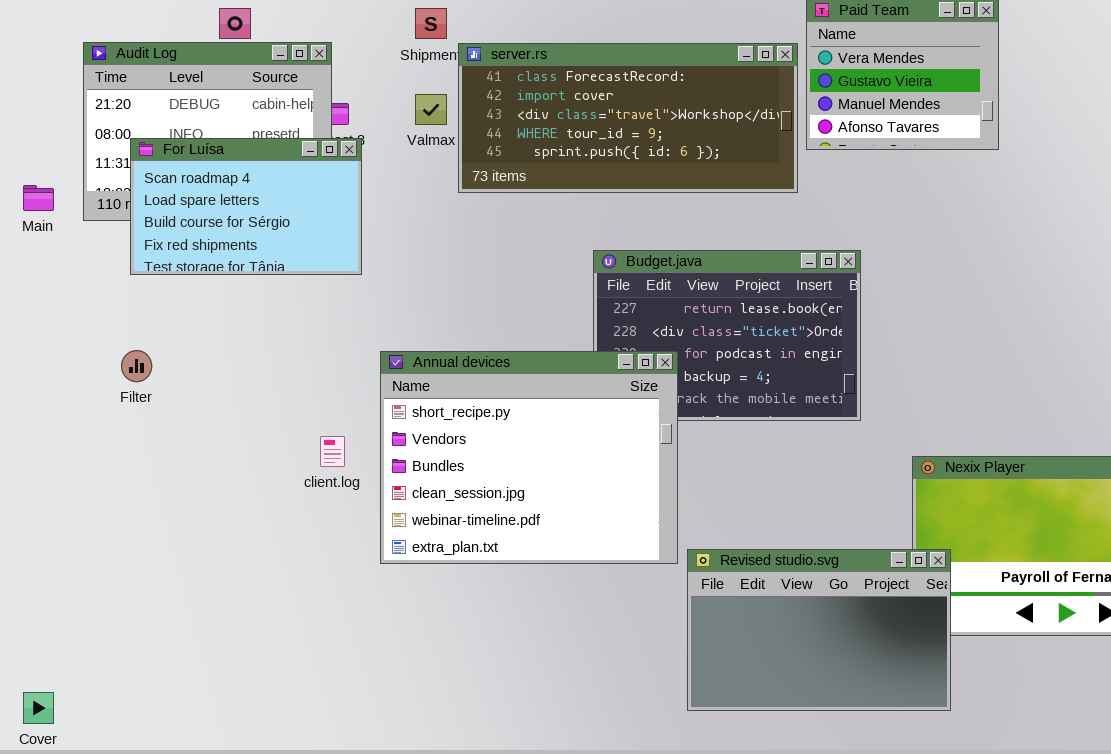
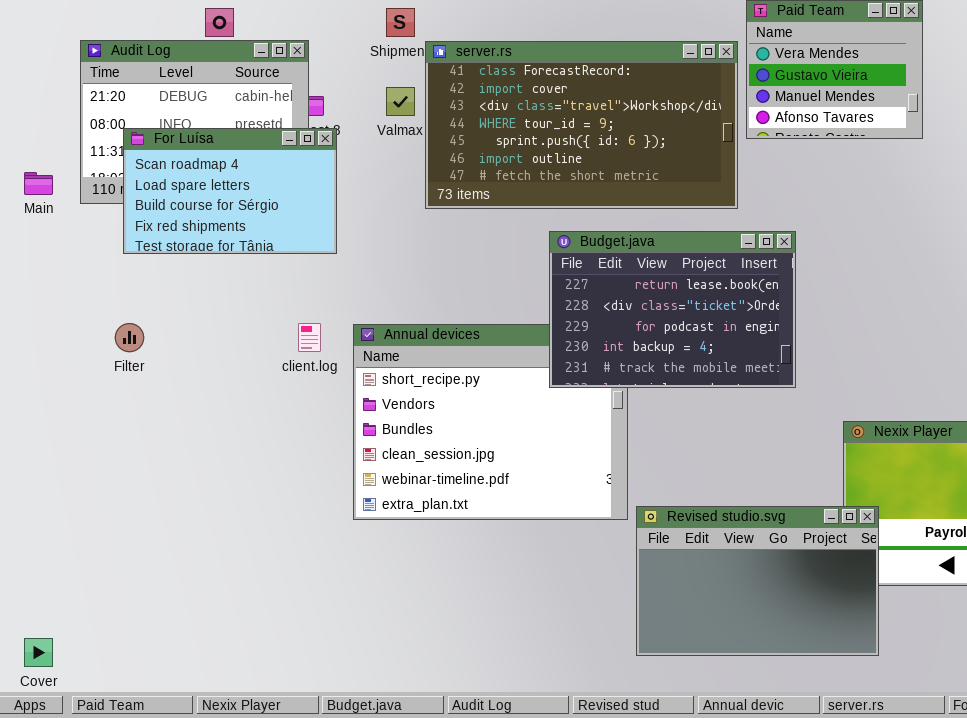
server.rs: [458,43,798,193] -> [425,41,738,209], resized
Budget.java: [593,250,861,421] -> [549,231,796,388], raised
client.log: [320,436,345,467] -> [298,323,321,352], moved

